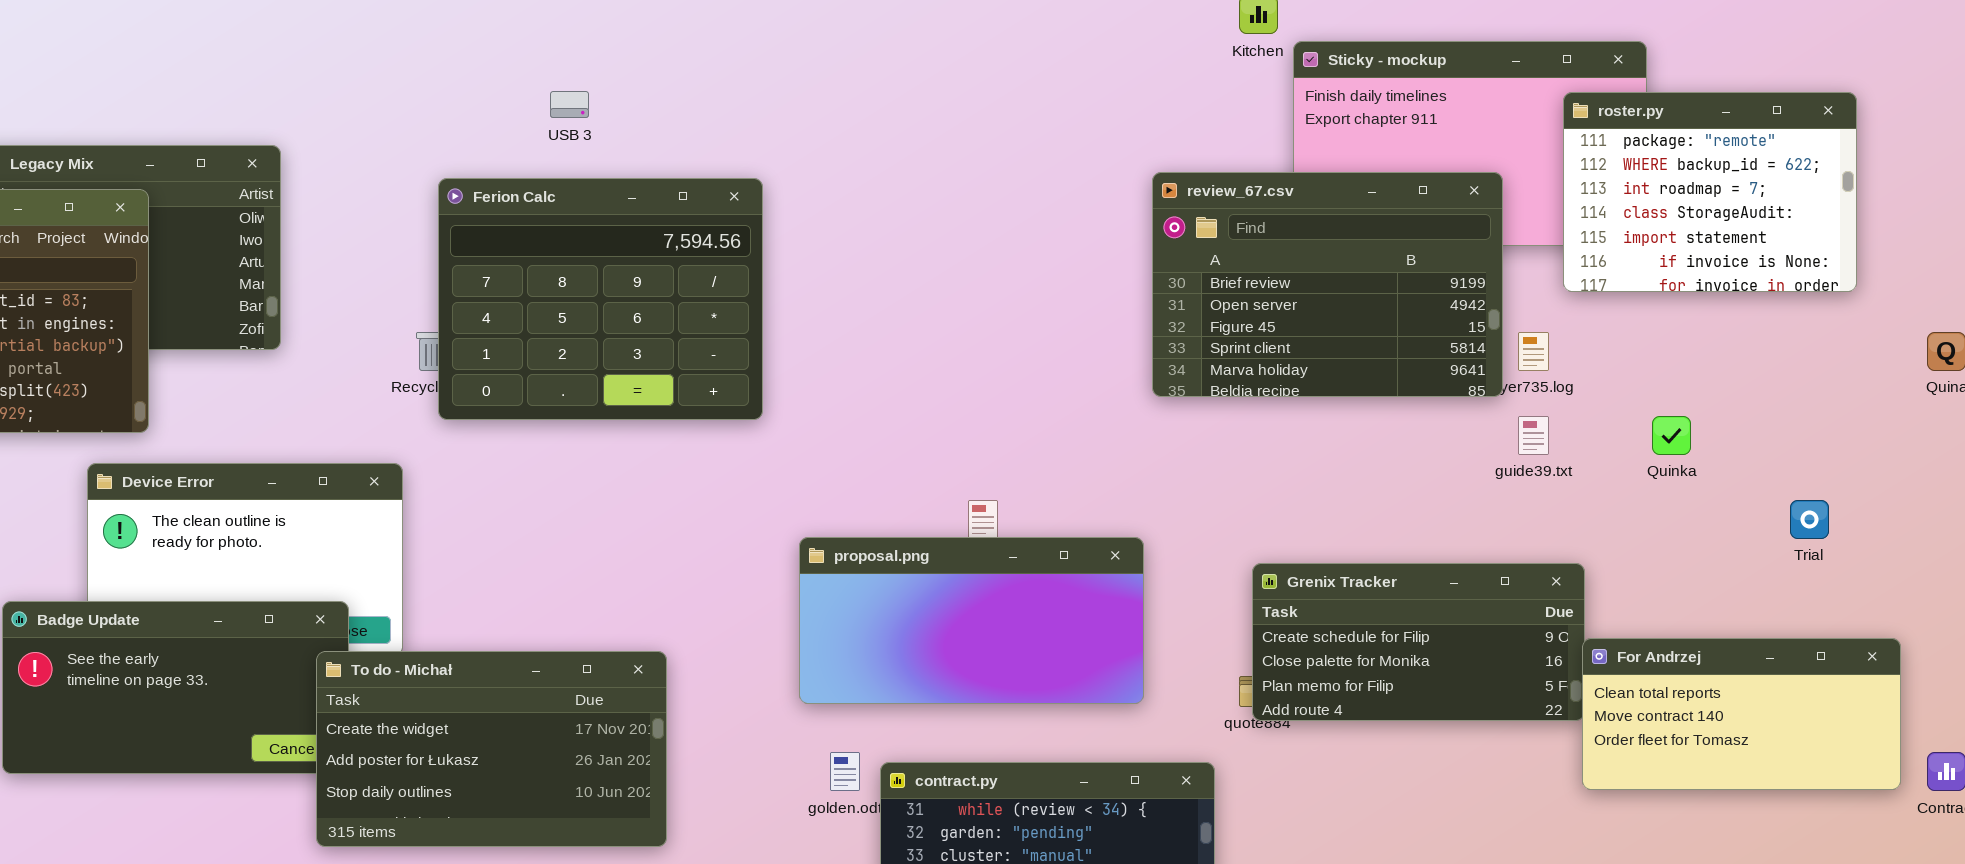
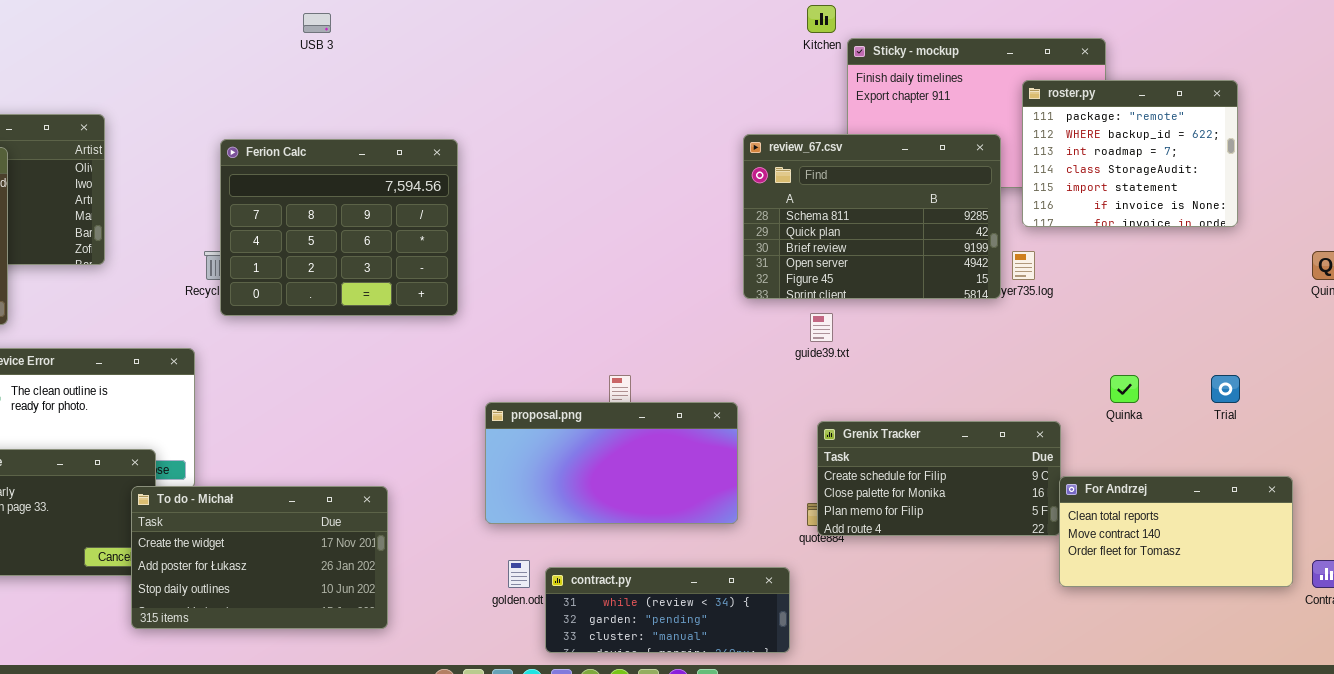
USB 3: [550,91,589,118] -> [303,13,331,33], moved
roster.py: [1563,92,1857,292] -> [1022,80,1238,227], moved
review_67.csv: [1152,172,1503,397] -> [743,134,1001,299], scrolled up 2 rows
guide39.txt: [1518,416,1549,455] -> [810,313,833,342], moved
Quinka: [1652,416,1691,455] -> [1110,375,1139,403], moved

